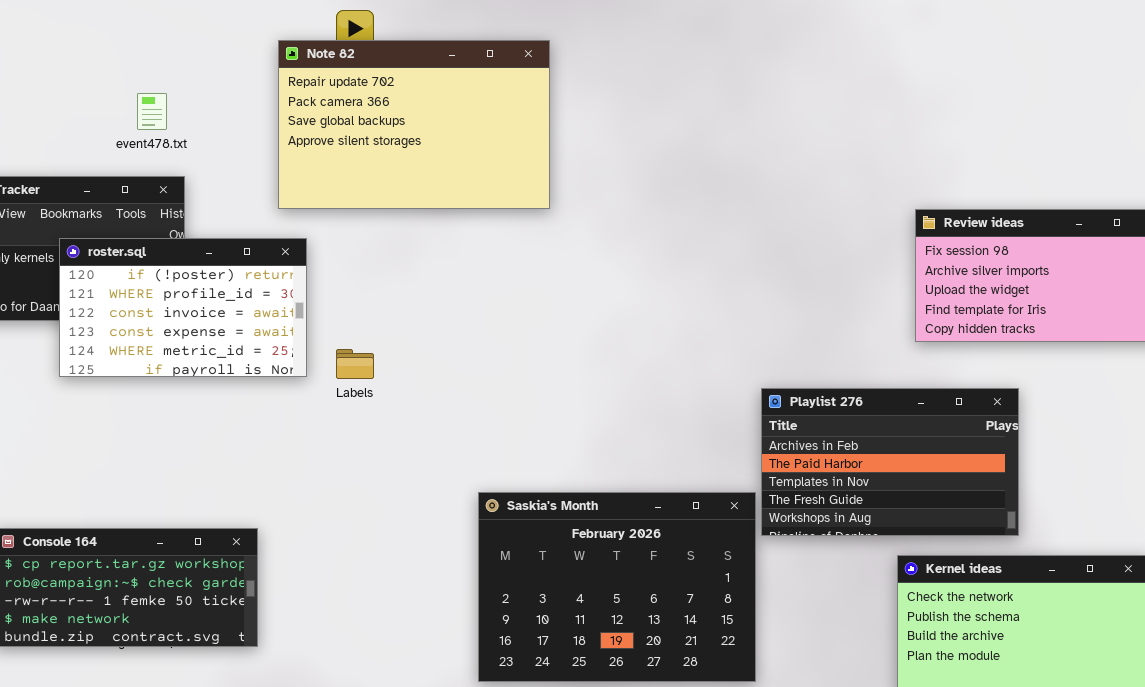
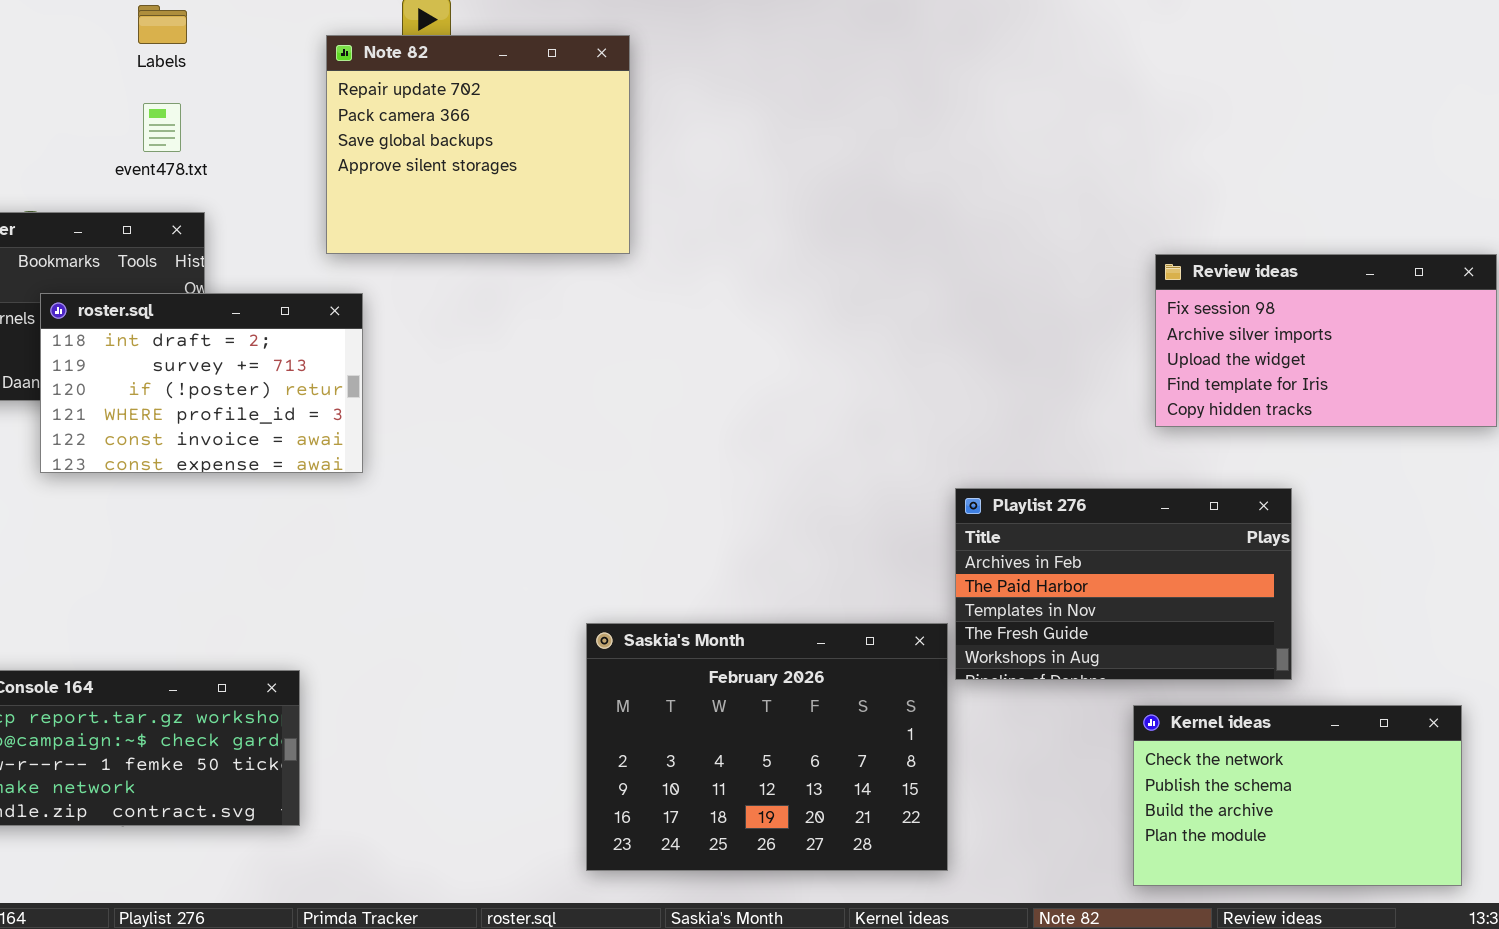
Note 82: [278,40,550,209] -> [326,35,630,254], resized
roster.sql: [59,238,307,377] -> [40,293,363,473], scrolled up 2 rows
Labels: [336,349,374,379] -> [138,5,187,44], moved

